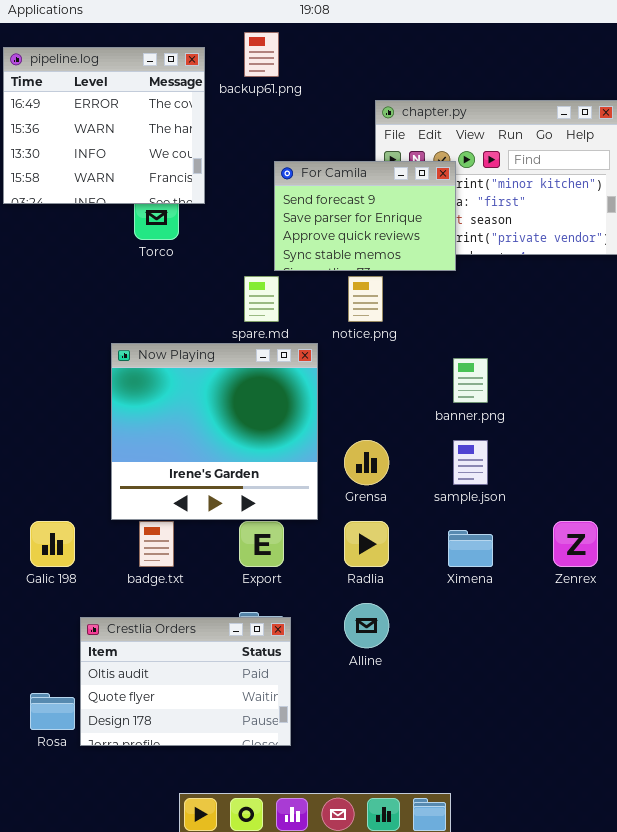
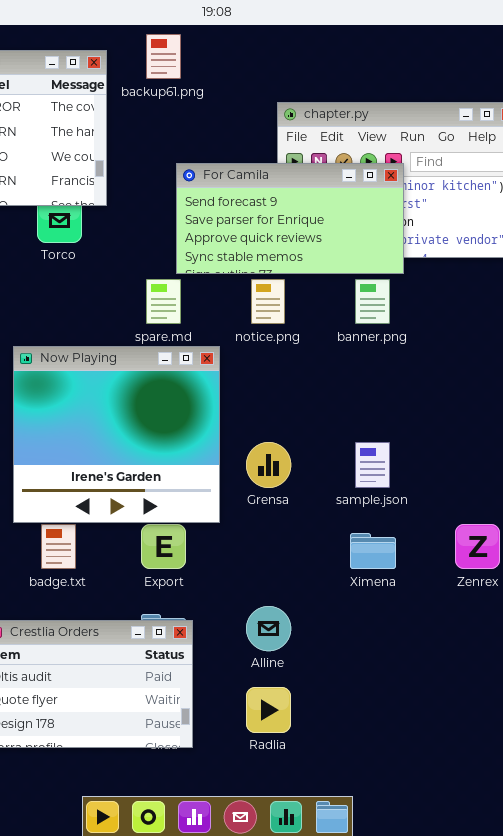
For Camila: [274,161,456,271] -> [176,163,404,274], resized
banner.png: [453,358,488,403] -> [355,279,390,324], moved
Radlia: [344,521,389,567] -> [246,687,291,733], moved

